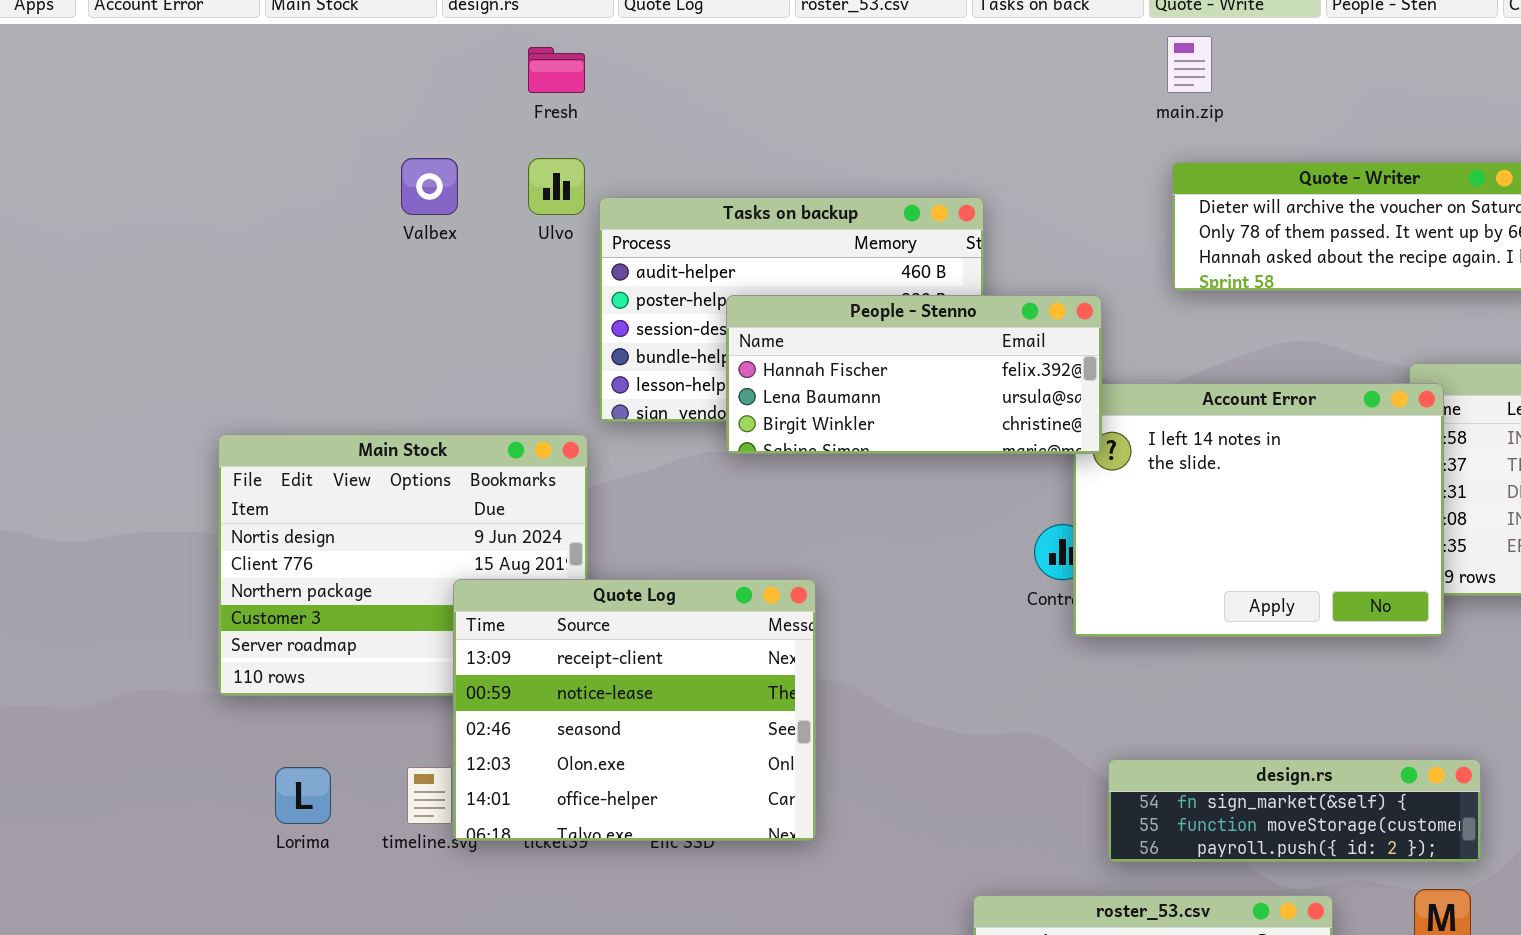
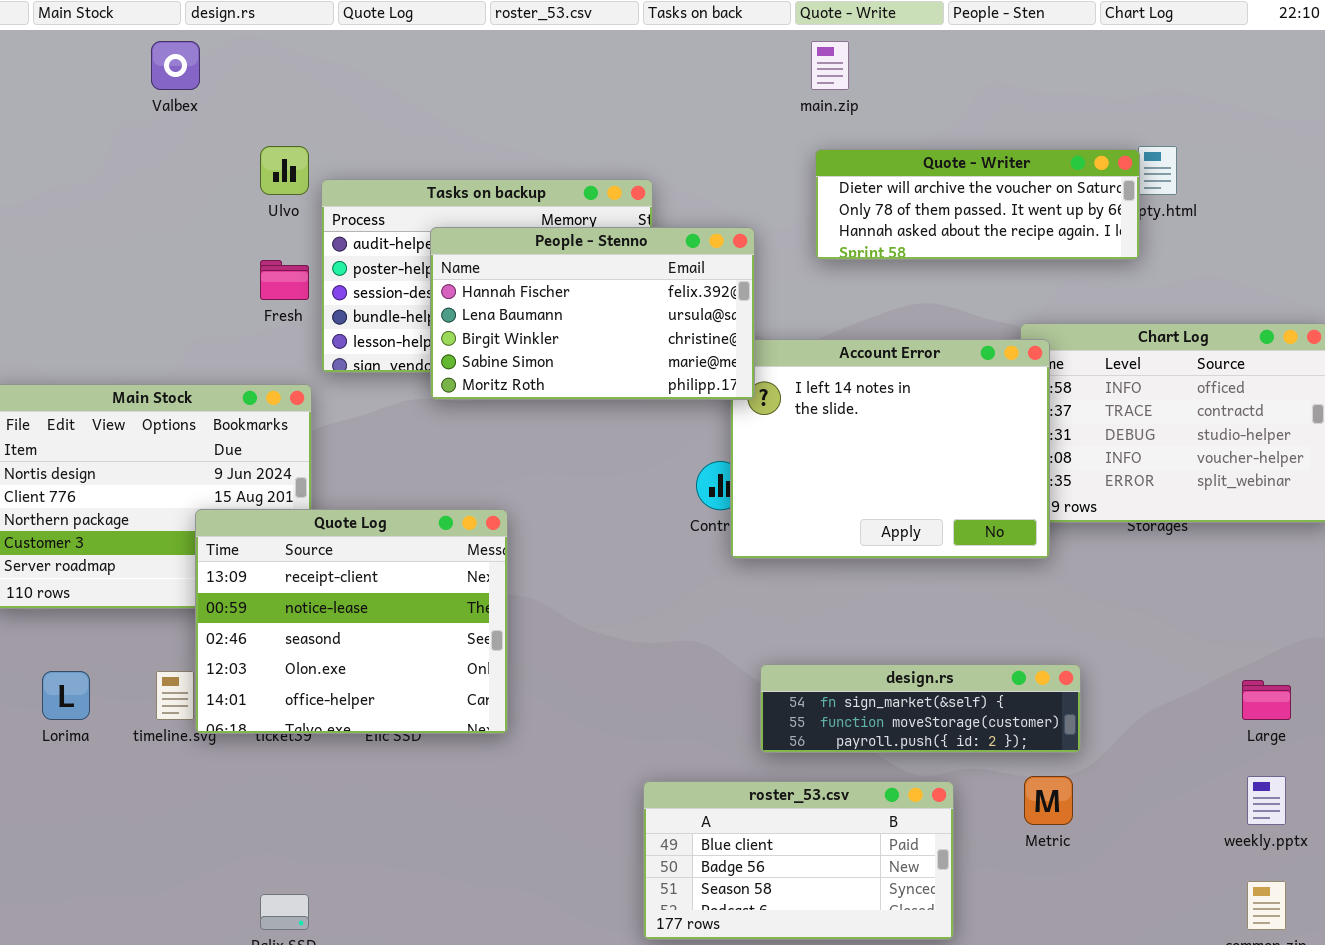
Fresh: [528,47,585,93] -> [260,260,309,300], moved
Valbex: [401,158,458,215] -> [151,41,200,90], moved
People - Stenno: [726,295,1102,454] -> [430,227,755,400], resized

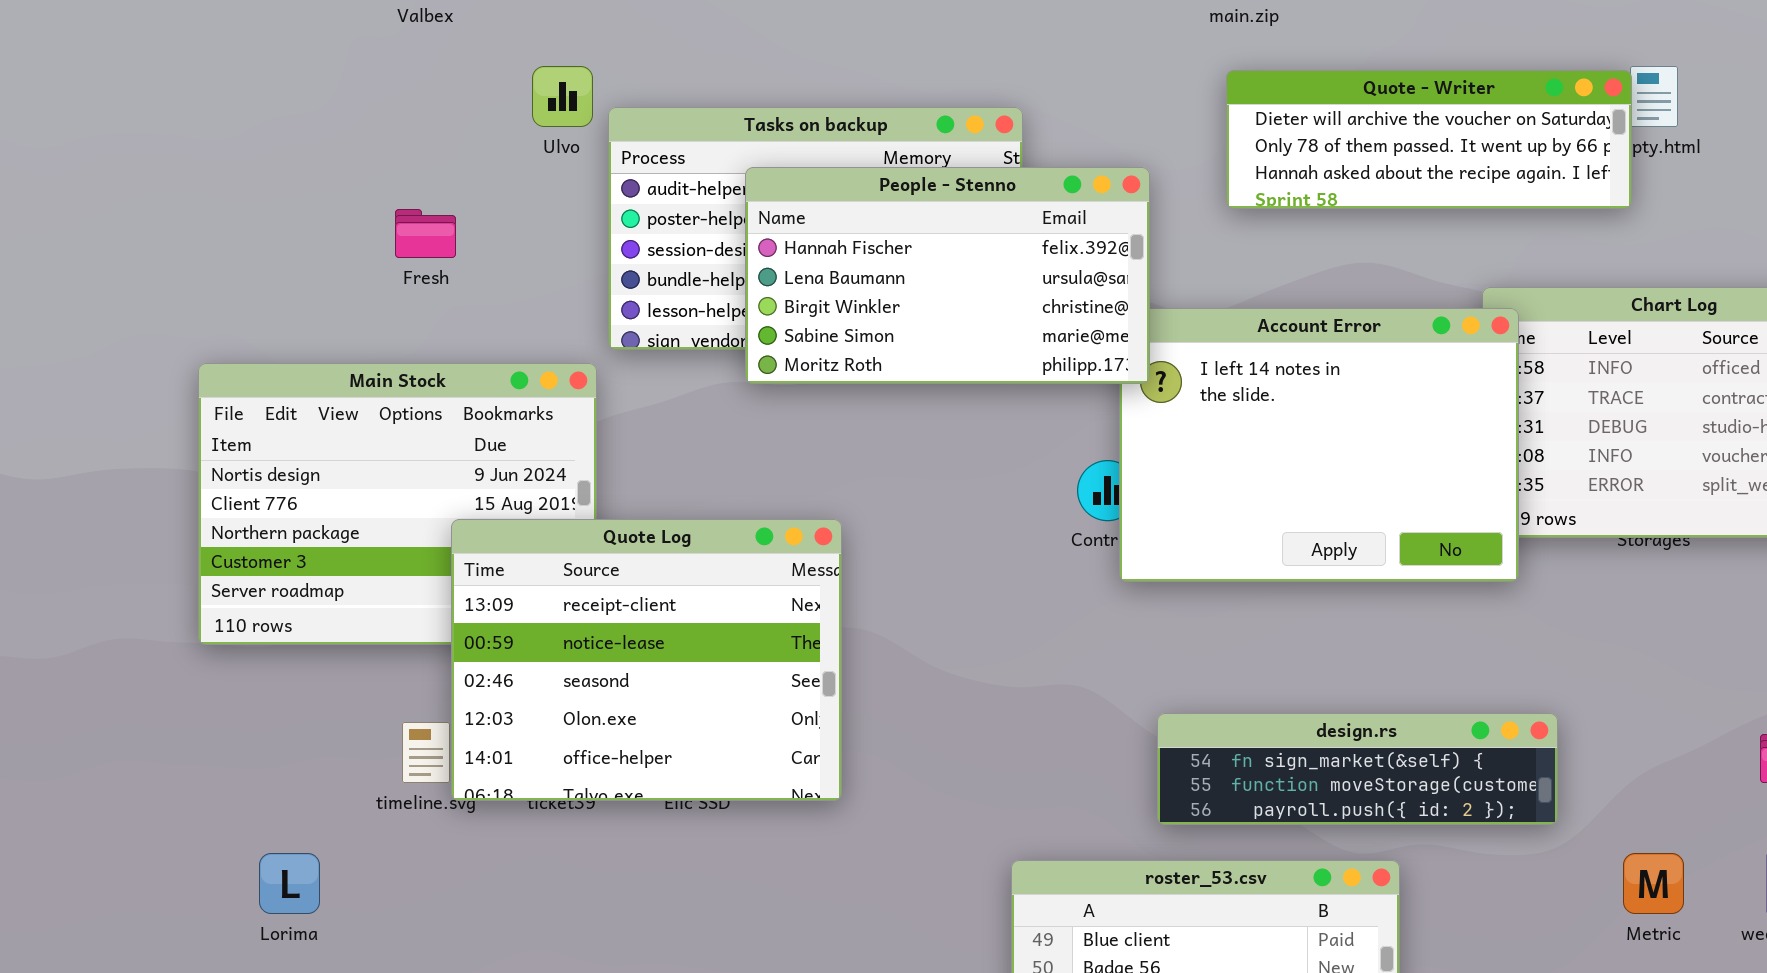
Fresh: [260,260,309,300] -> [395,209,456,258], moved
Lorima: [42,671,90,720] -> [259,853,320,914], moved
Metric: [1024,776,1073,825] -> [1623,853,1684,914], moved

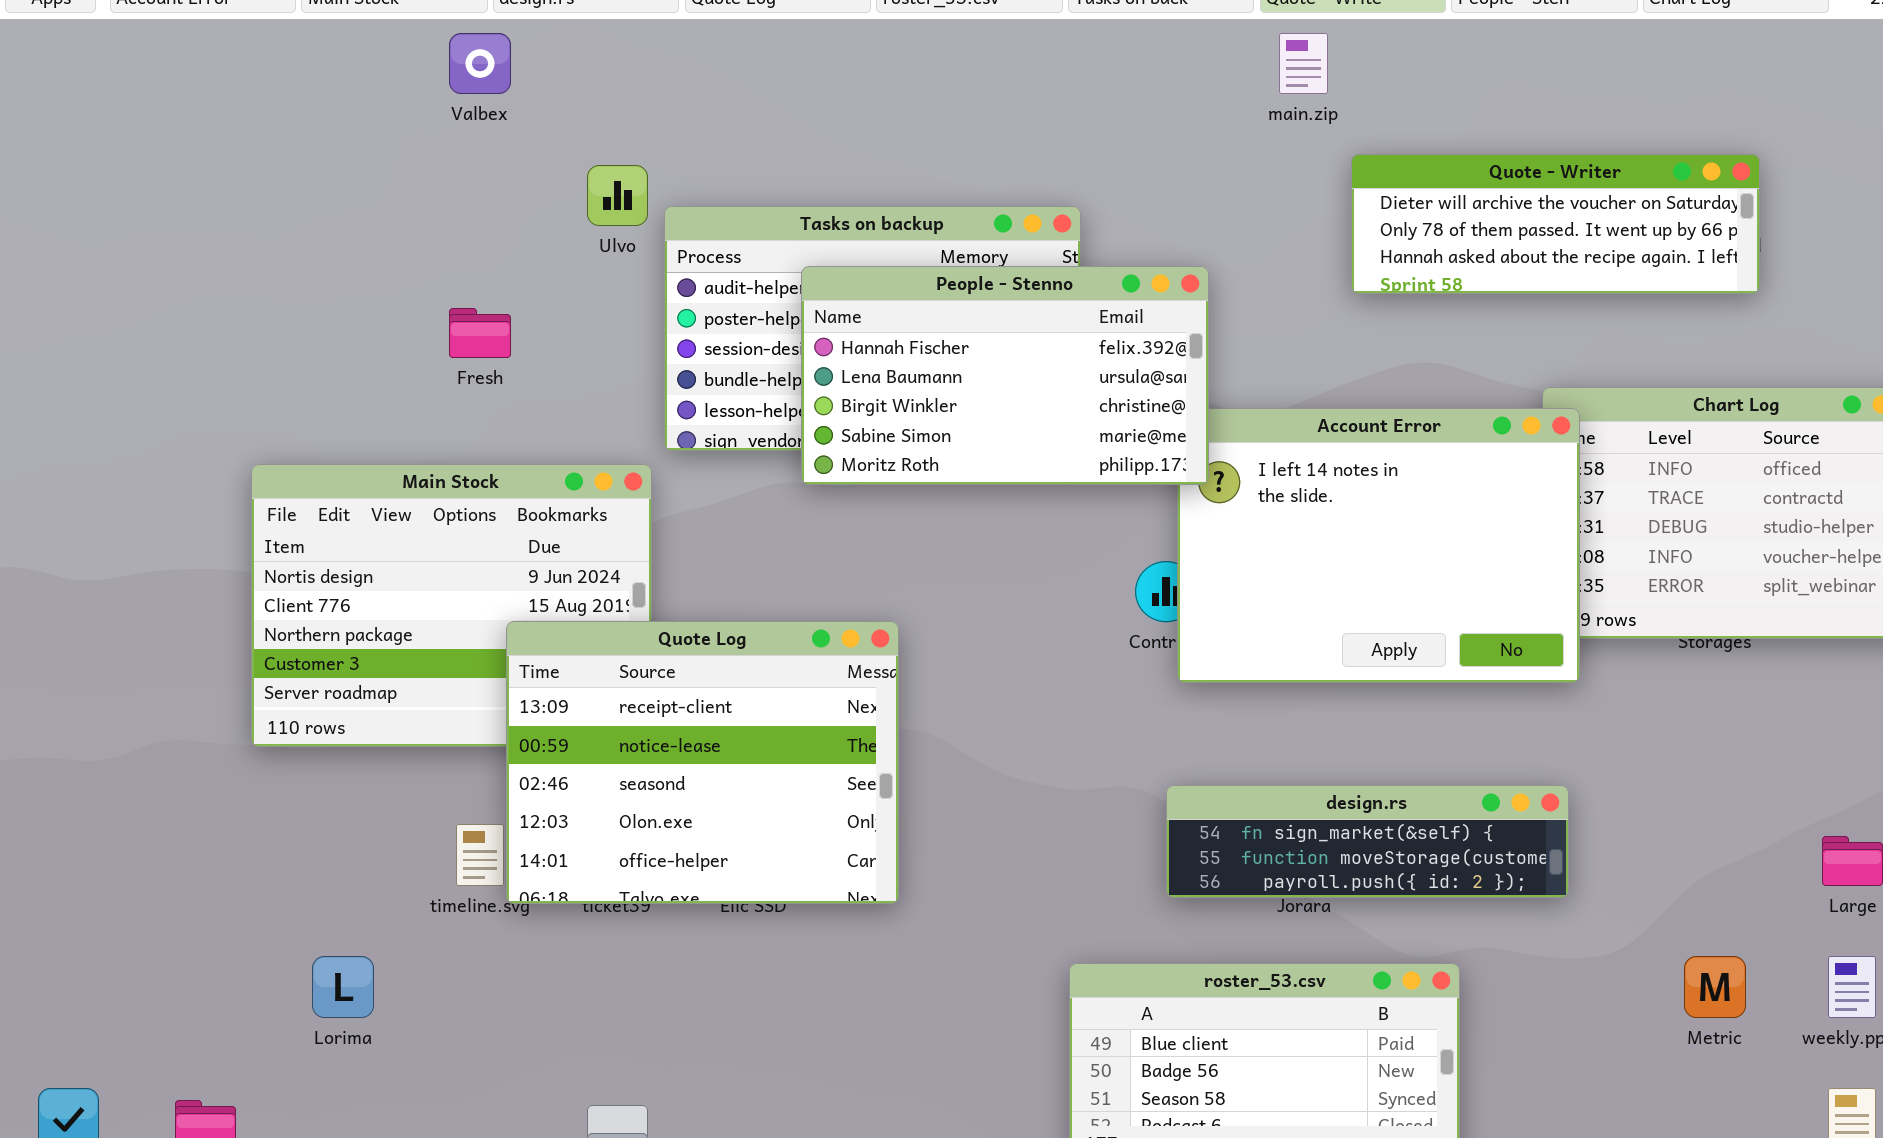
Quote - Writer: [1226,70,1632,209] -> [1351,154,1760,294], moved
design.rs: [1157,713,1558,825] -> [1166,785,1569,898], moved

